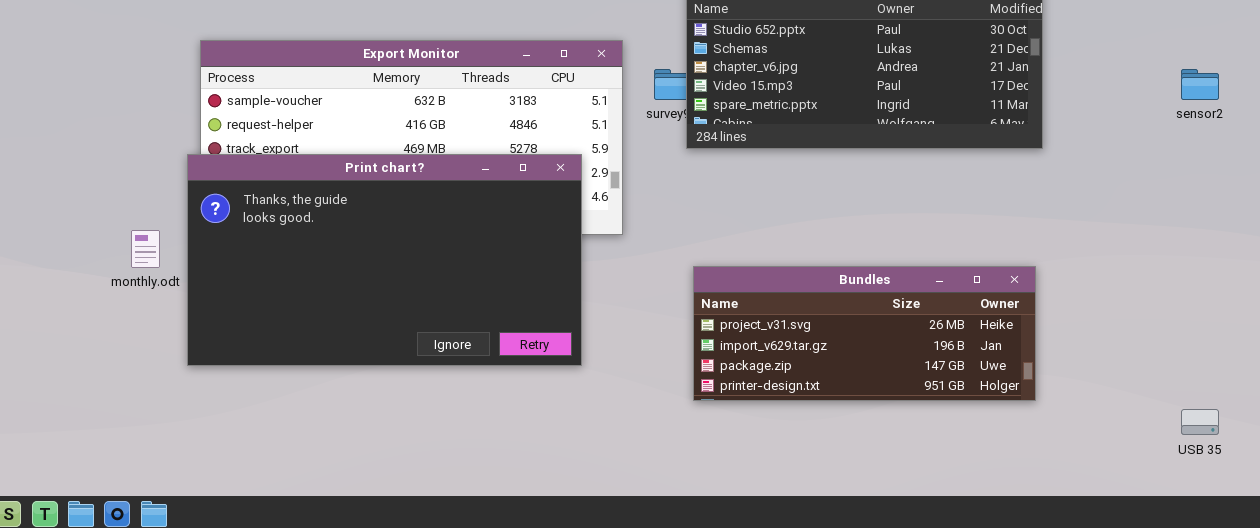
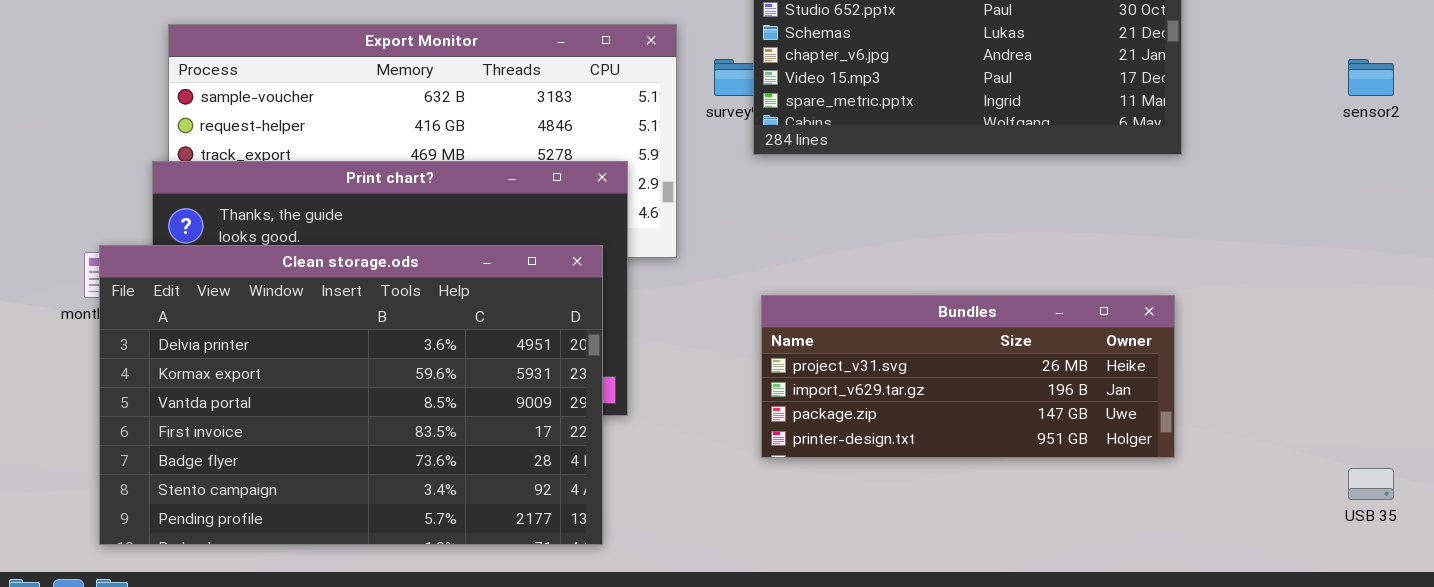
Clean storage.ods: none -> [99,245,603,545], opened

